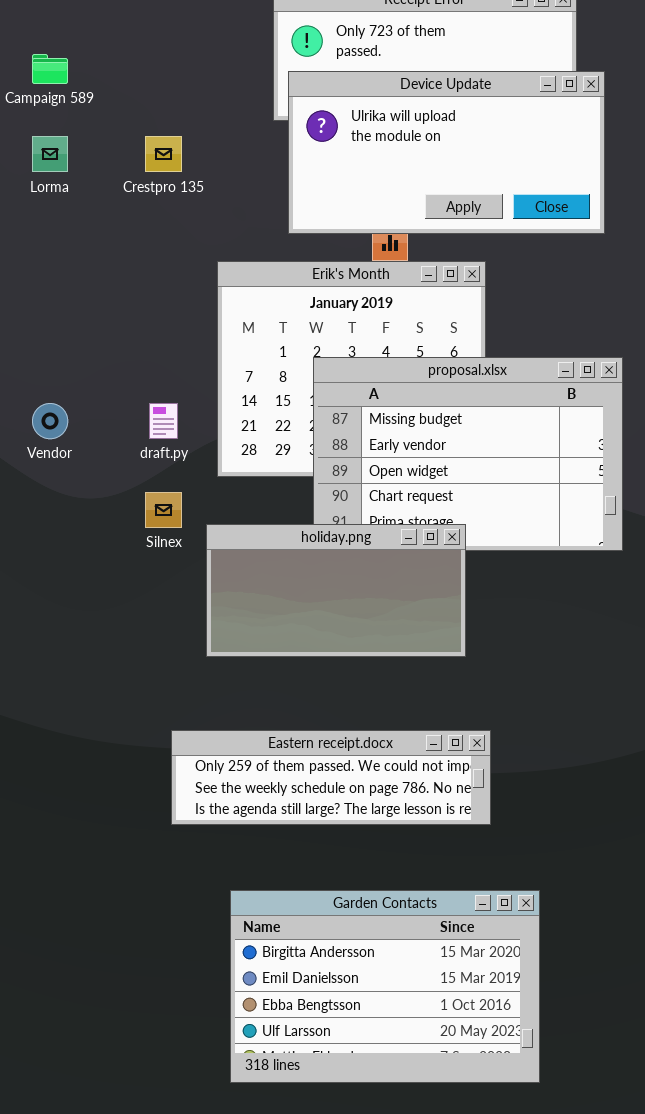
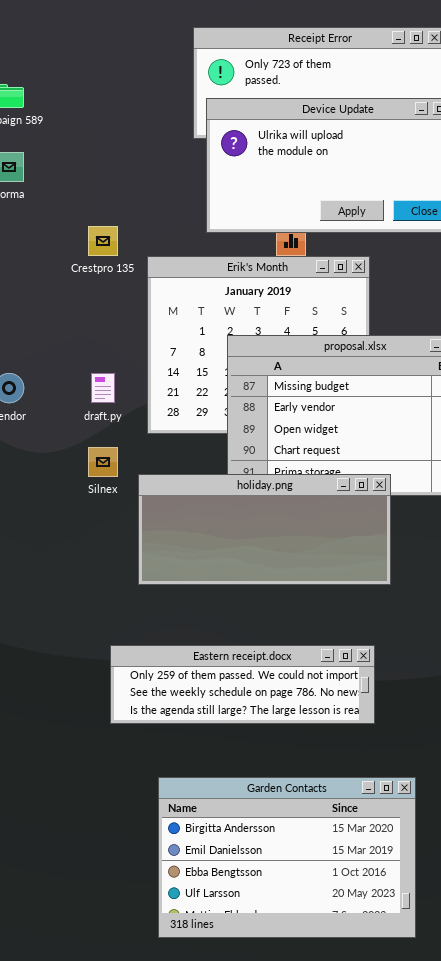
Crestpro 135: [145,136,182,172] -> [88,226,118,256], moved
holiday.png: [206,524,466,657] -> [138,474,391,585], resized

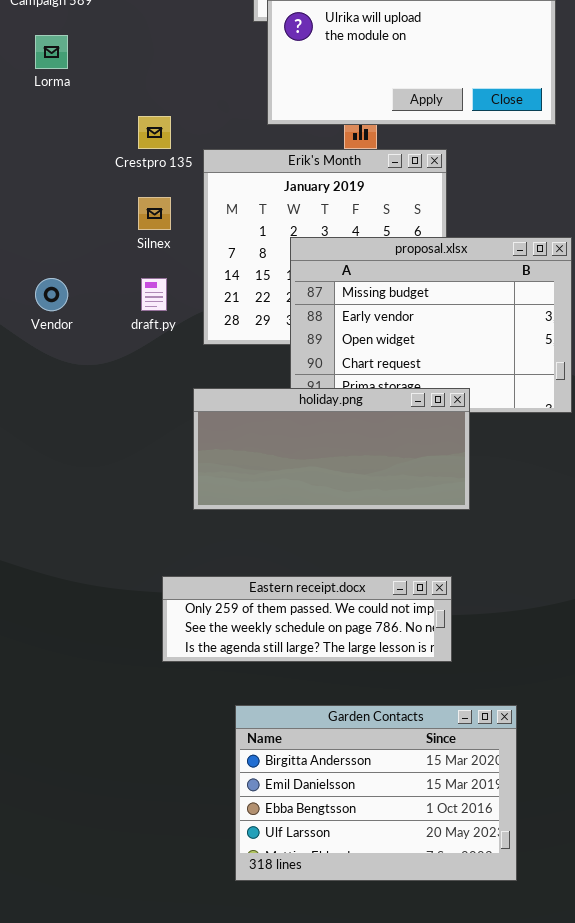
Silnex: [88,447,118,477] -> [138,197,171,230], moved
Garden Contacts: [158,777,416,938] -> [235,705,517,881], moved

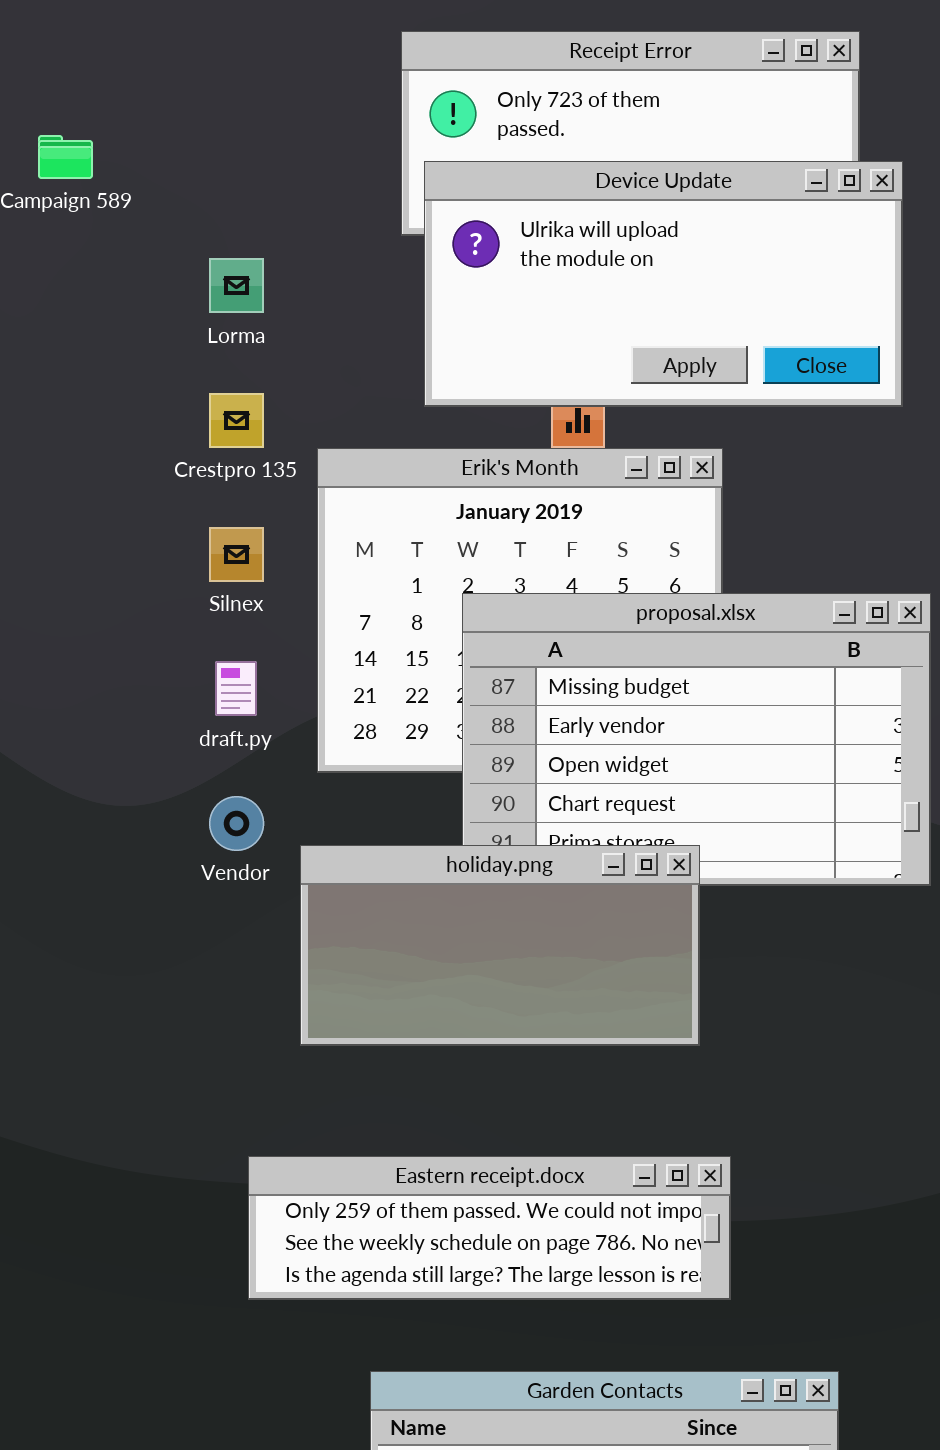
Lorma: [35,35,68,69] -> [209,258,264,313], moved
Vendor: [35,278,68,311] -> [209,796,264,851], moved
holiday.png: [193,388,470,510] -> [300,845,700,1046], resized

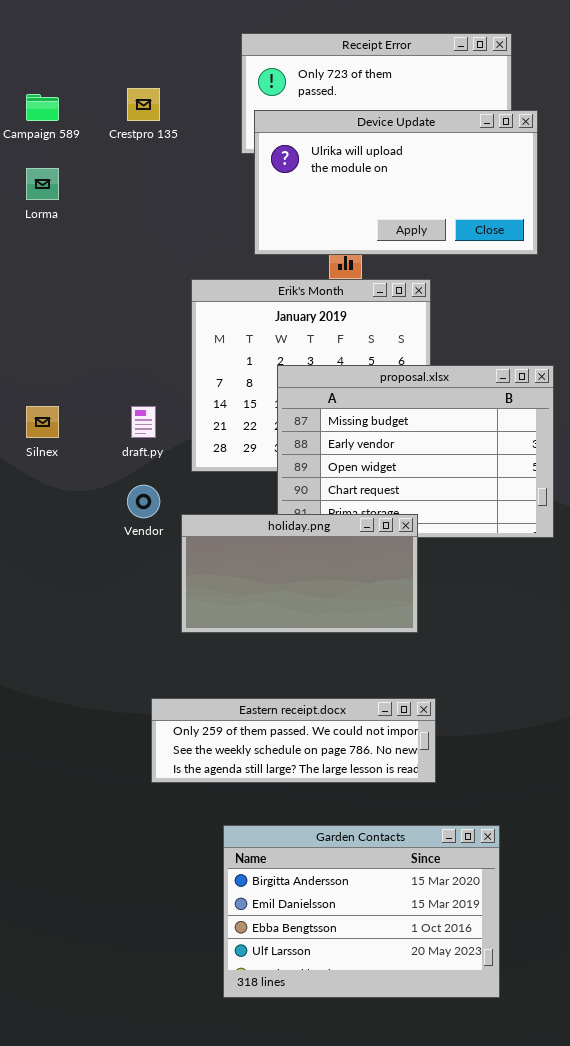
Lorma: [209,258,264,313] -> [26,168,59,200], moved
Crestpro 135: [209,393,264,448] -> [127,88,160,121], moved
Silnex: [209,527,264,582] -> [26,406,59,438], moved

